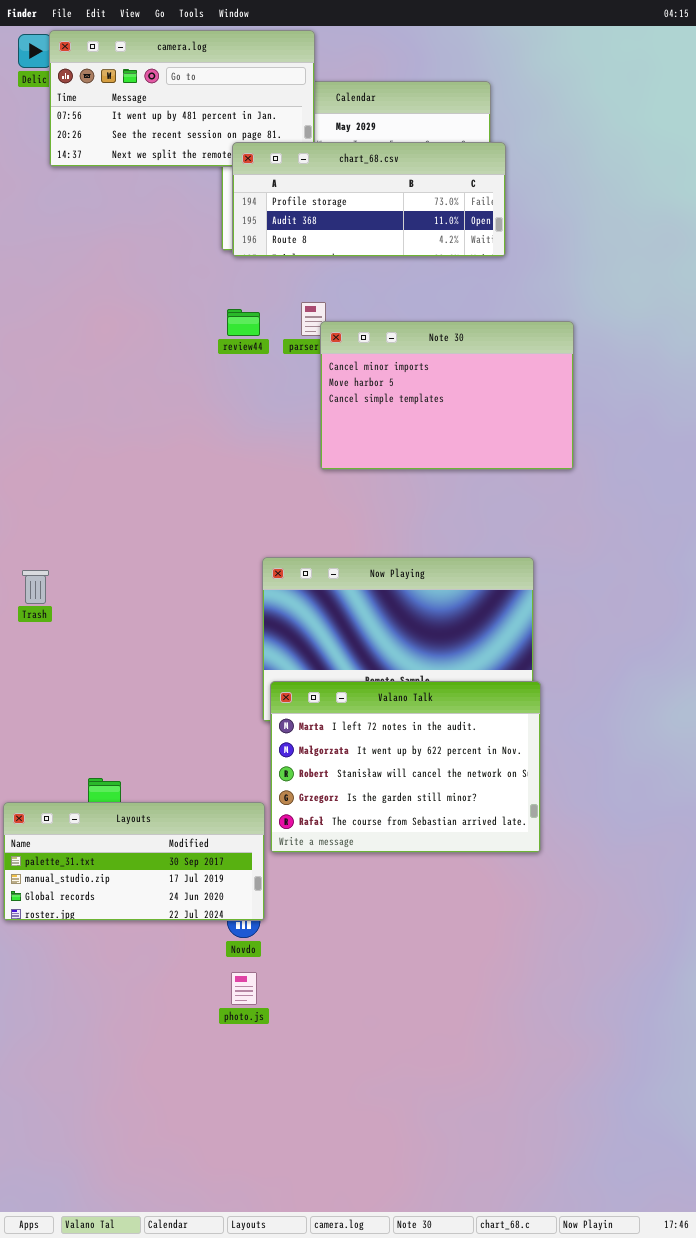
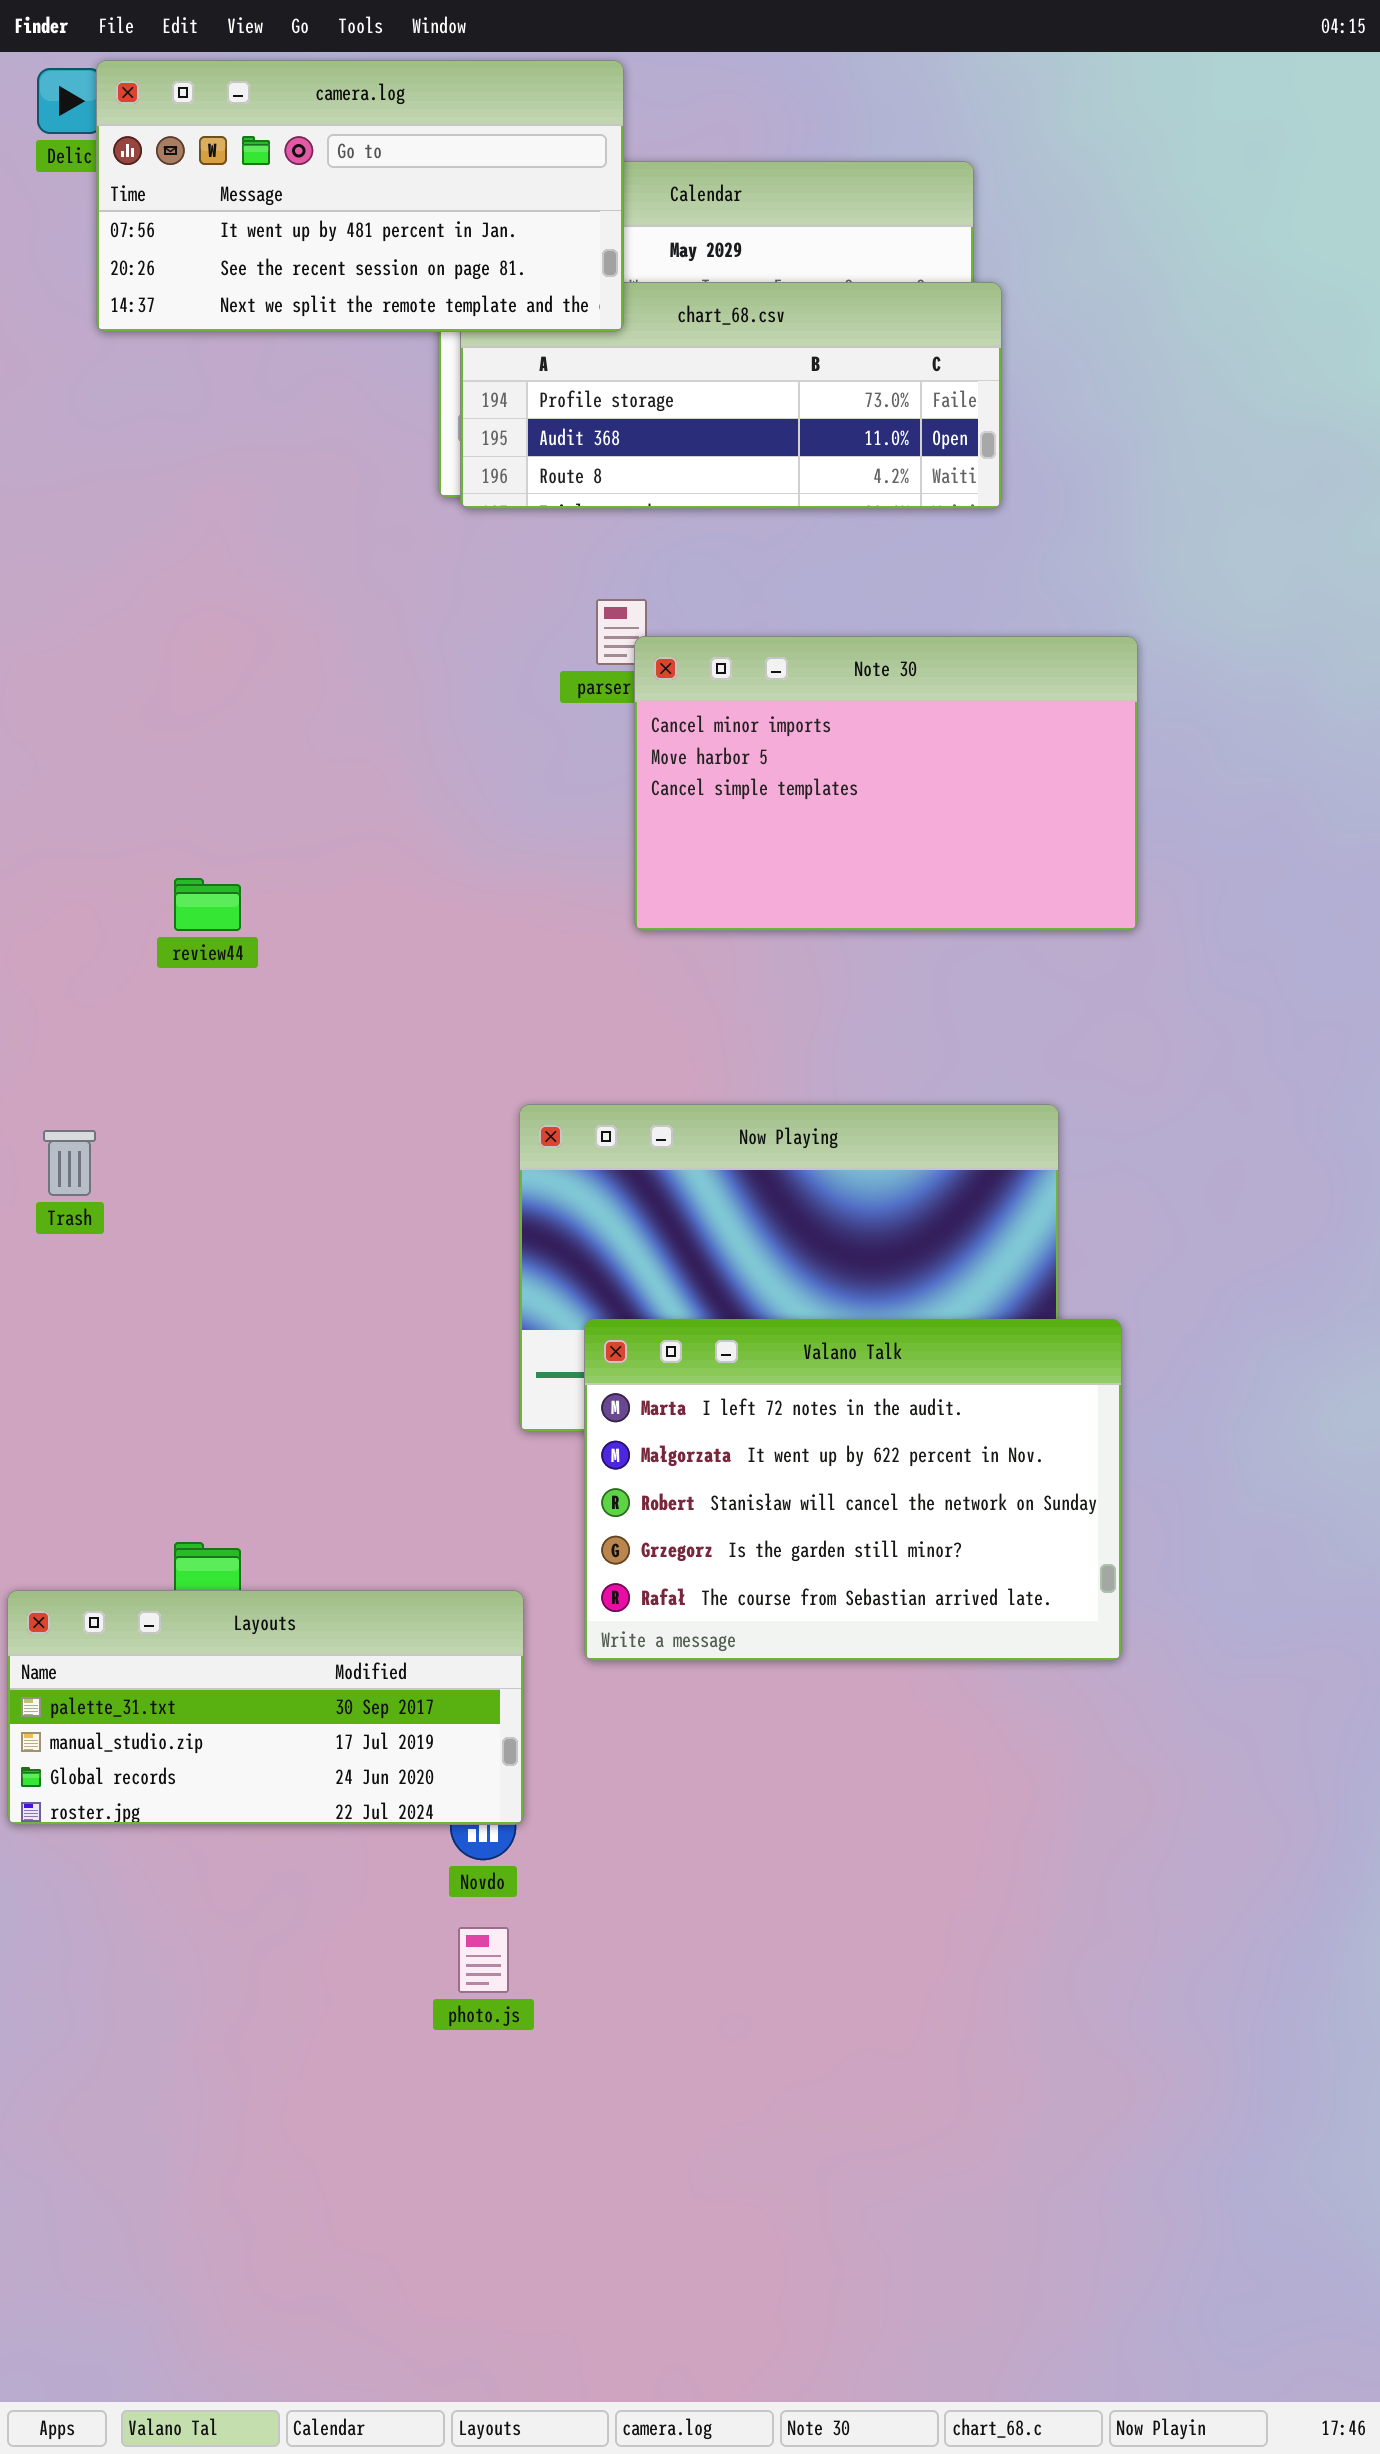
camera.log: [49,30,315,167] -> [96,60,624,332], raised
review44: [227,309,260,336] -> [174,878,241,931], moved
Valano Talk: [270,681,541,853] -> [584,1319,1122,1661], moved

